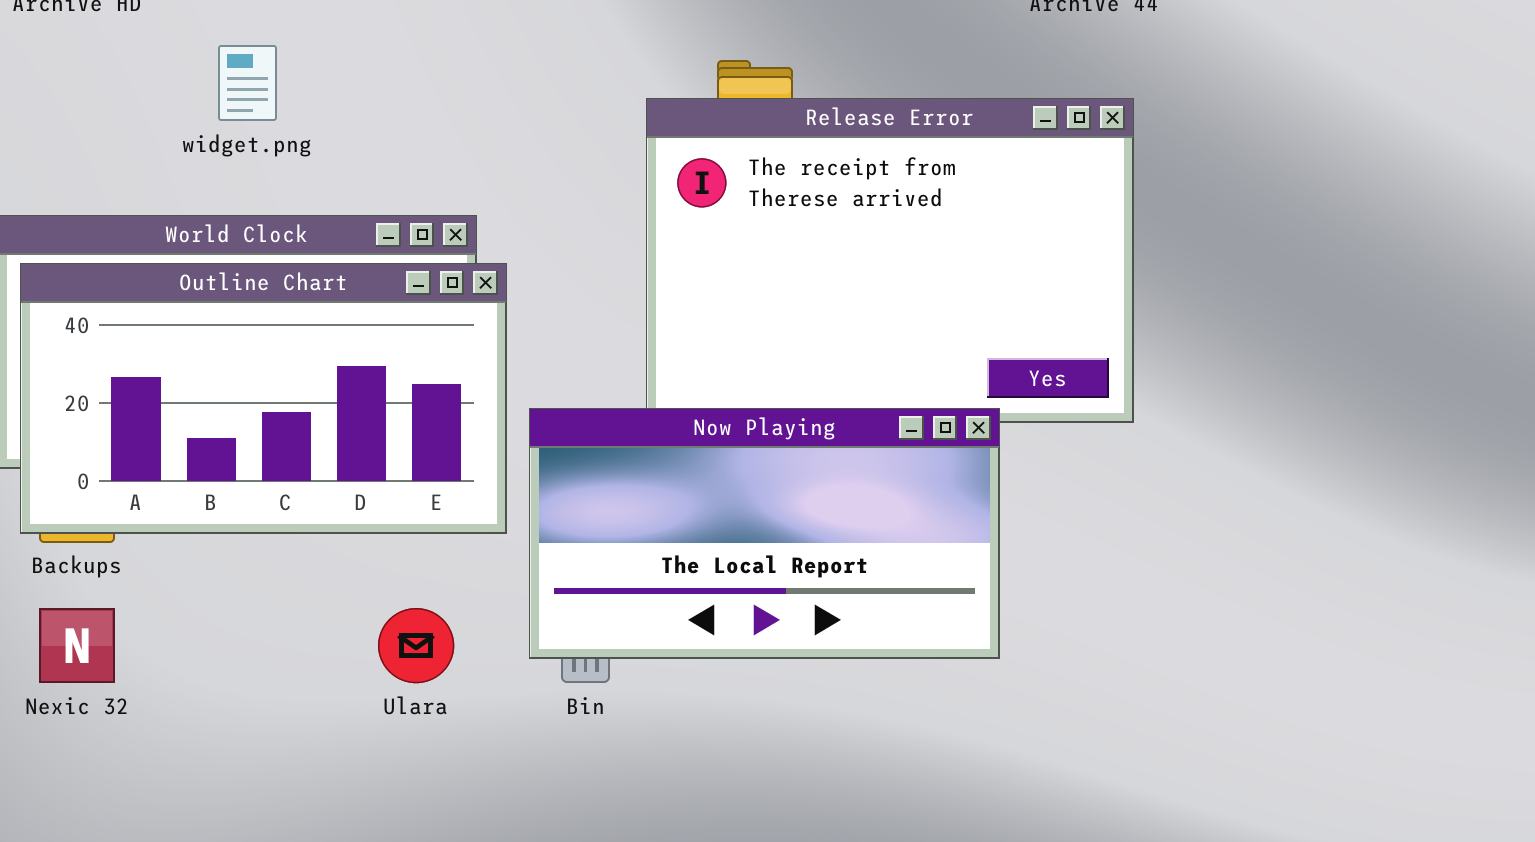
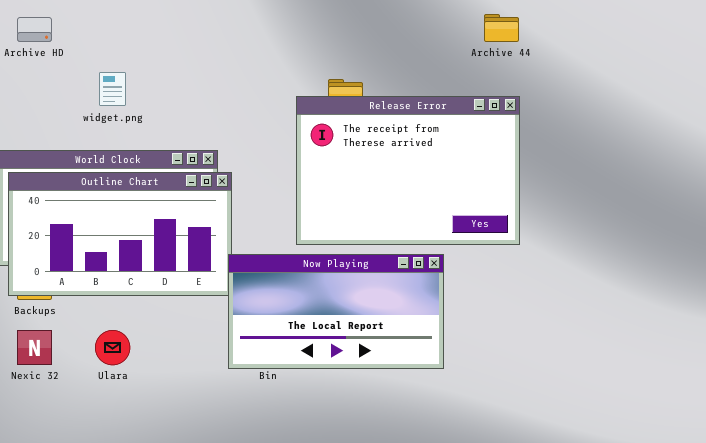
Now Playing: [529,408,1000,659] -> [228,254,444,369], moved
Ulara: [378,608,454,683] -> [95,330,130,365], moved

